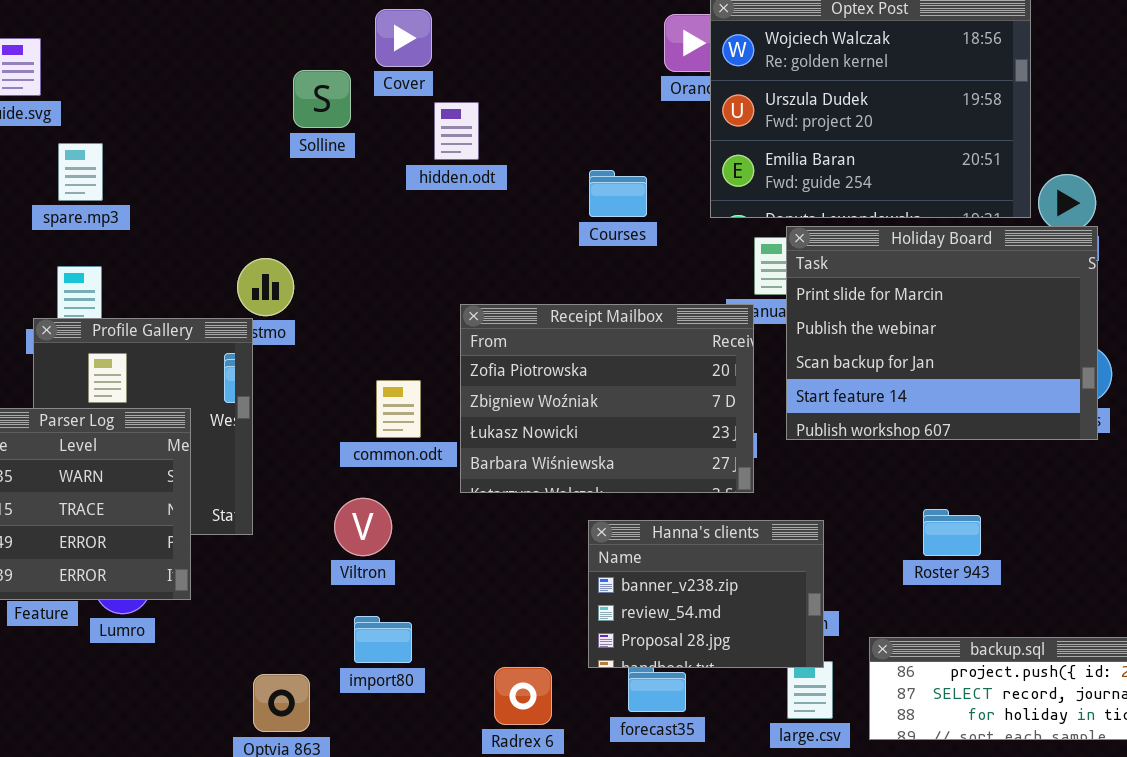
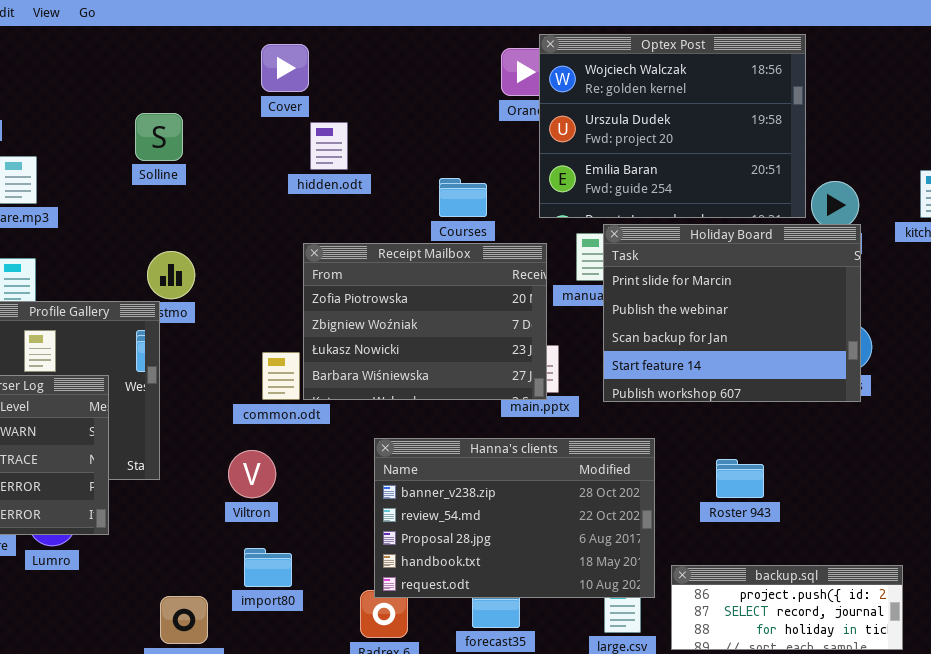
Solline: [293,70,351,128] -> [135,113,183,161], moved
Receipt Mailbox: [460,304,754,493] -> [303,243,547,400], moved
Hanna's clients: [588,520,824,668] -> [374,438,655,598], moved, resized

